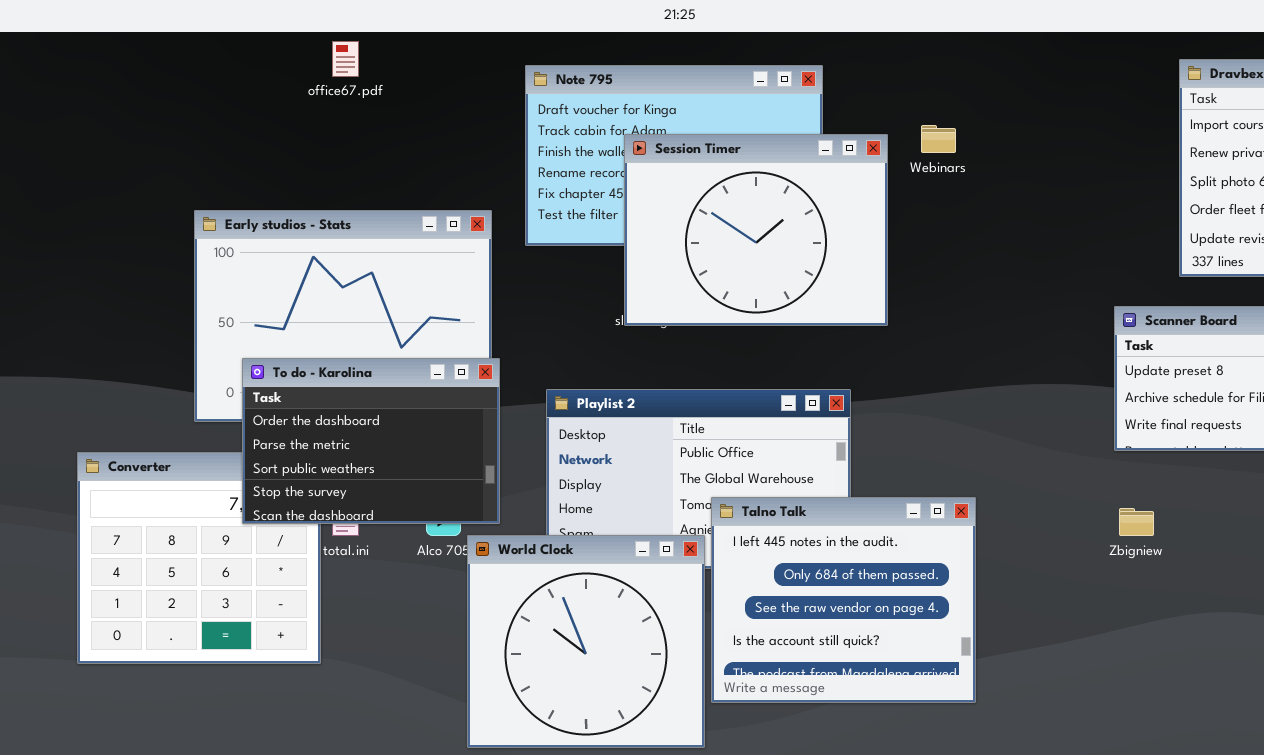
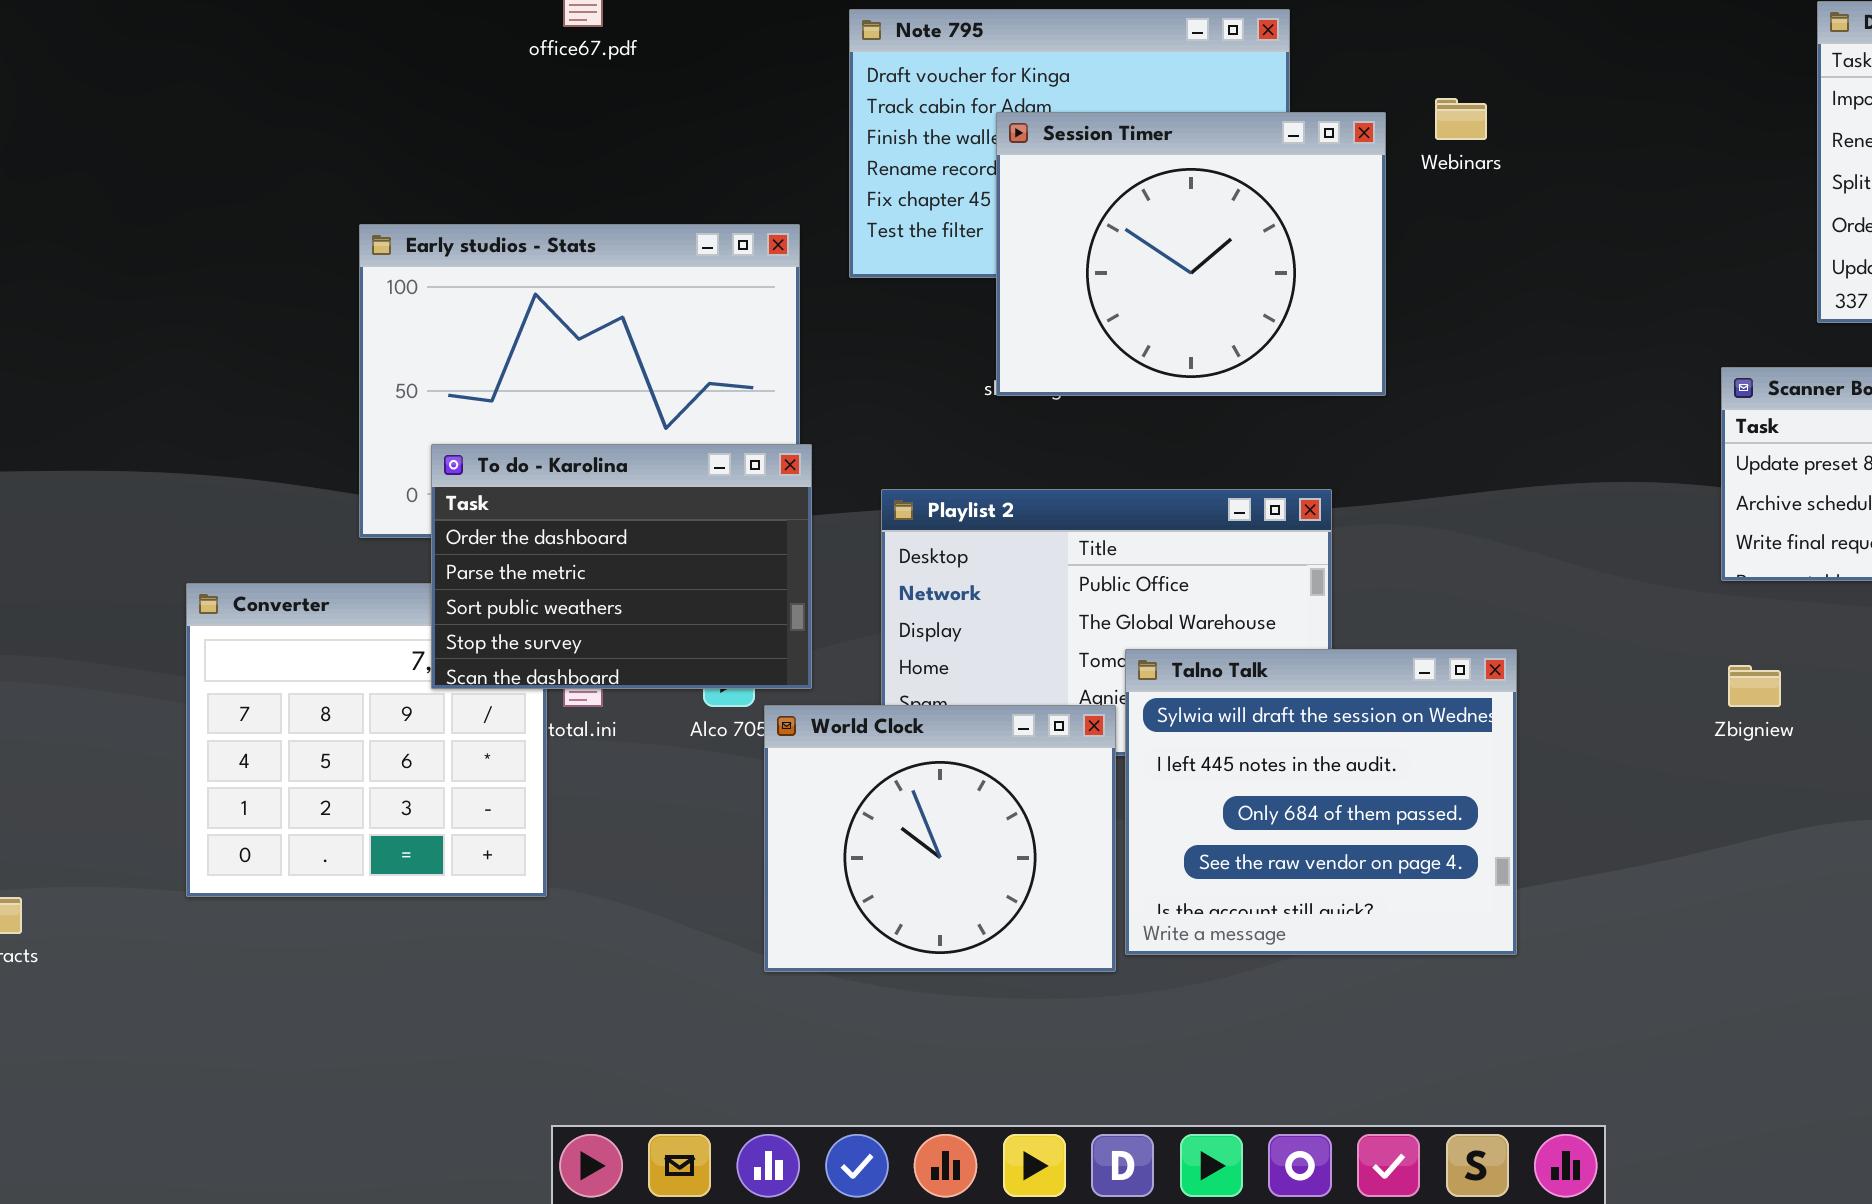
Talno Talk: [711,497,976,703] -> [1125,649,1517,955], scrolled up 1 row
World Clock: [467,535,705,748] -> [764,705,1116,972], resized

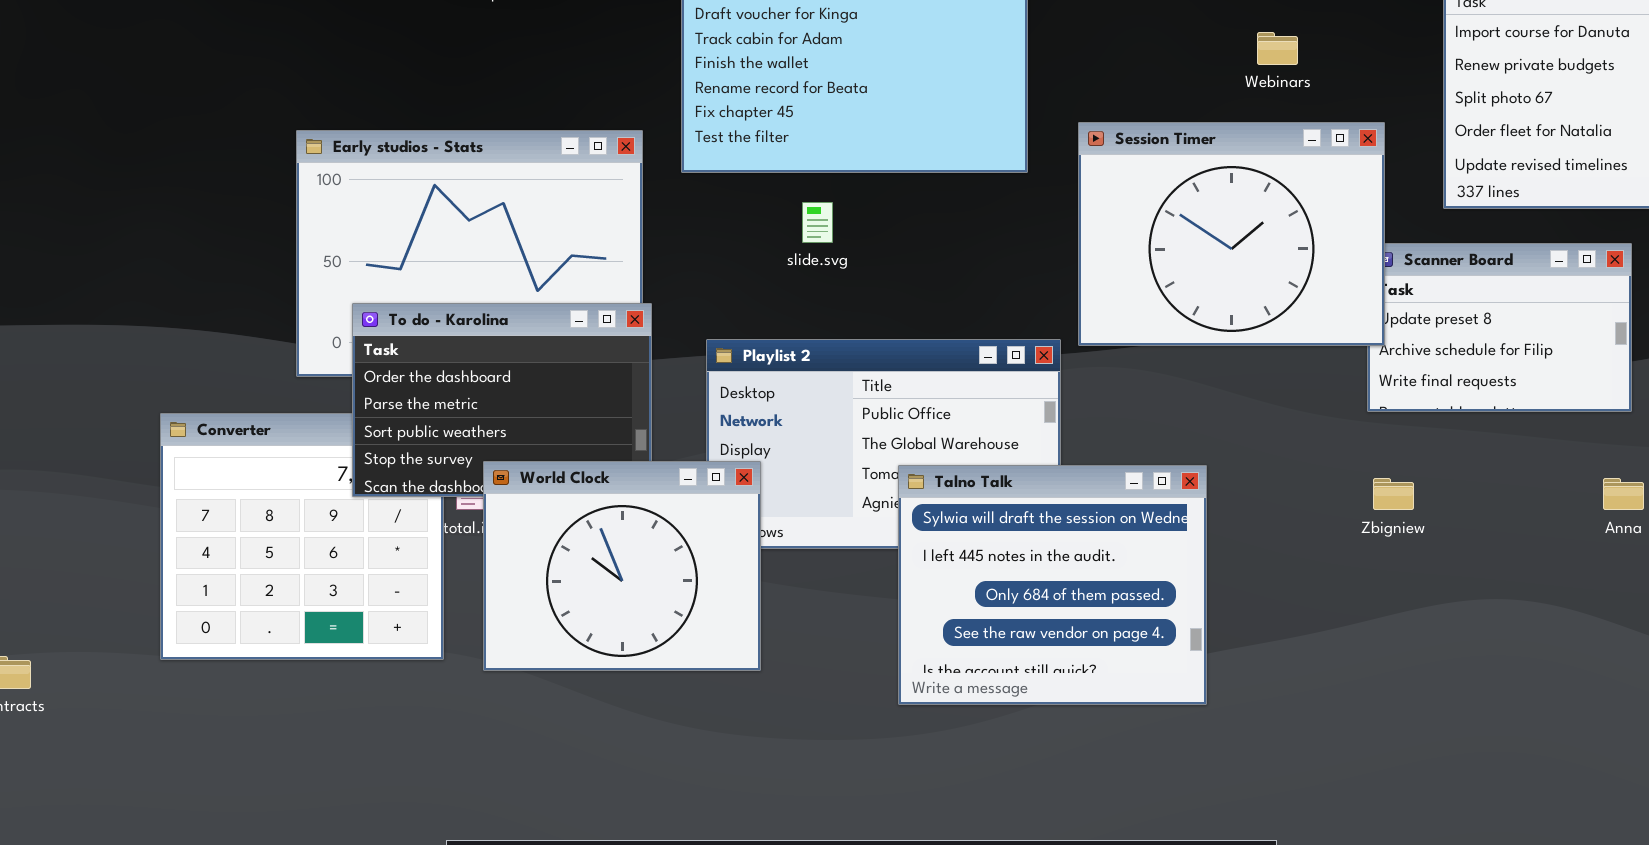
Webinars: [1435,98,1487,140] -> [1257,32,1298,65], moved
Session Timer: [996,112,1386,396] -> [1078,122,1385,346], moved
World Clock: [764,705,1116,972] -> [483,461,761,671], moved

